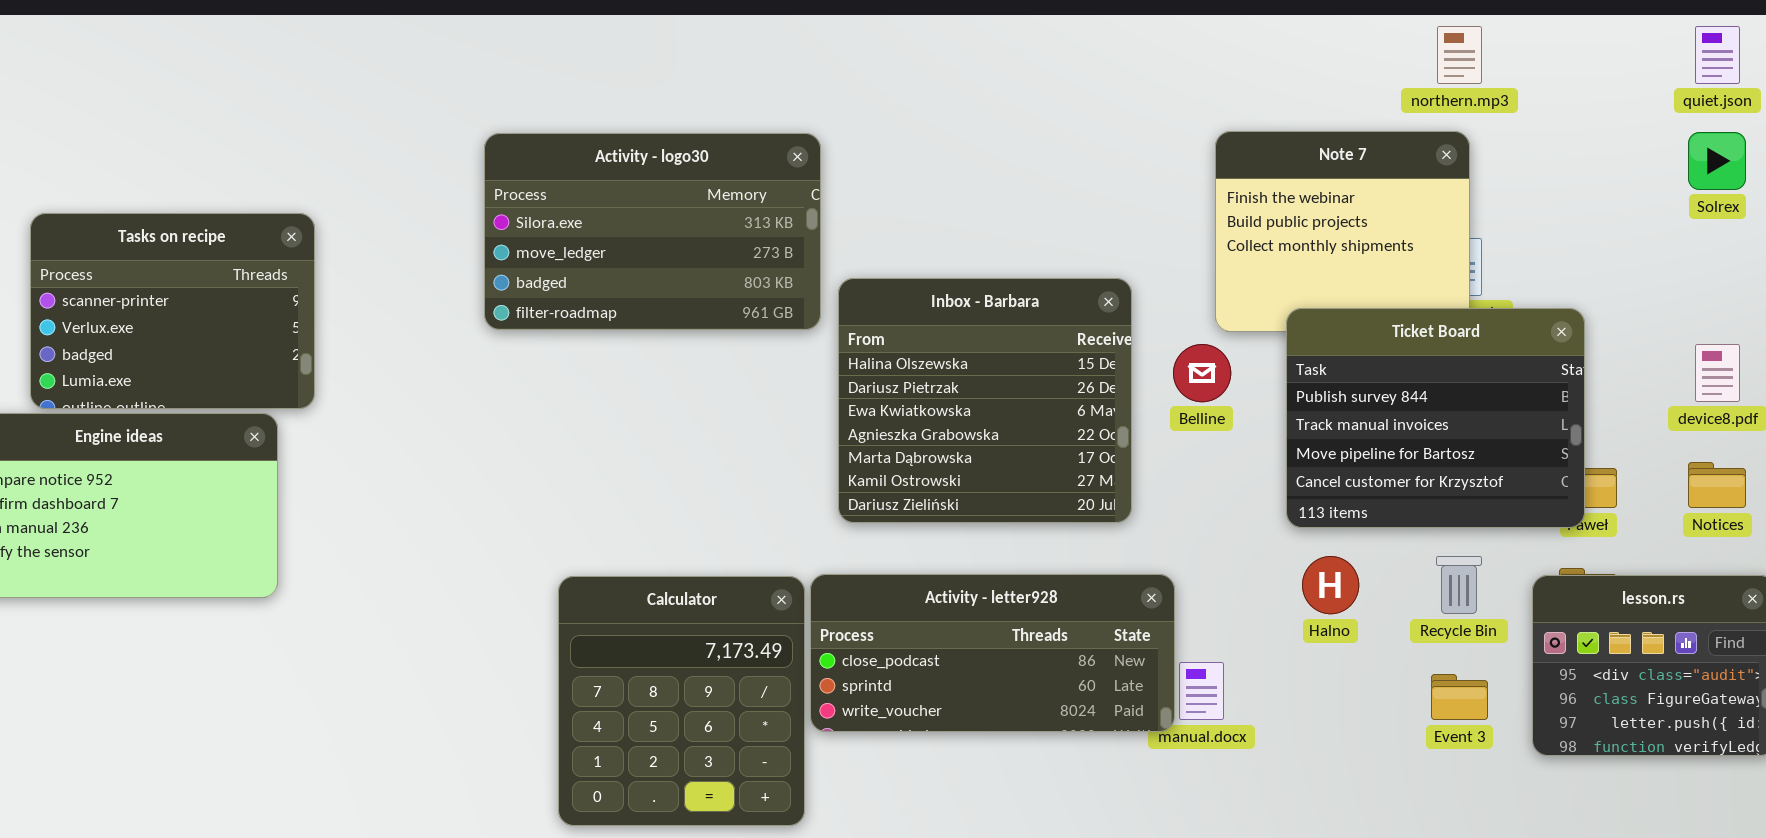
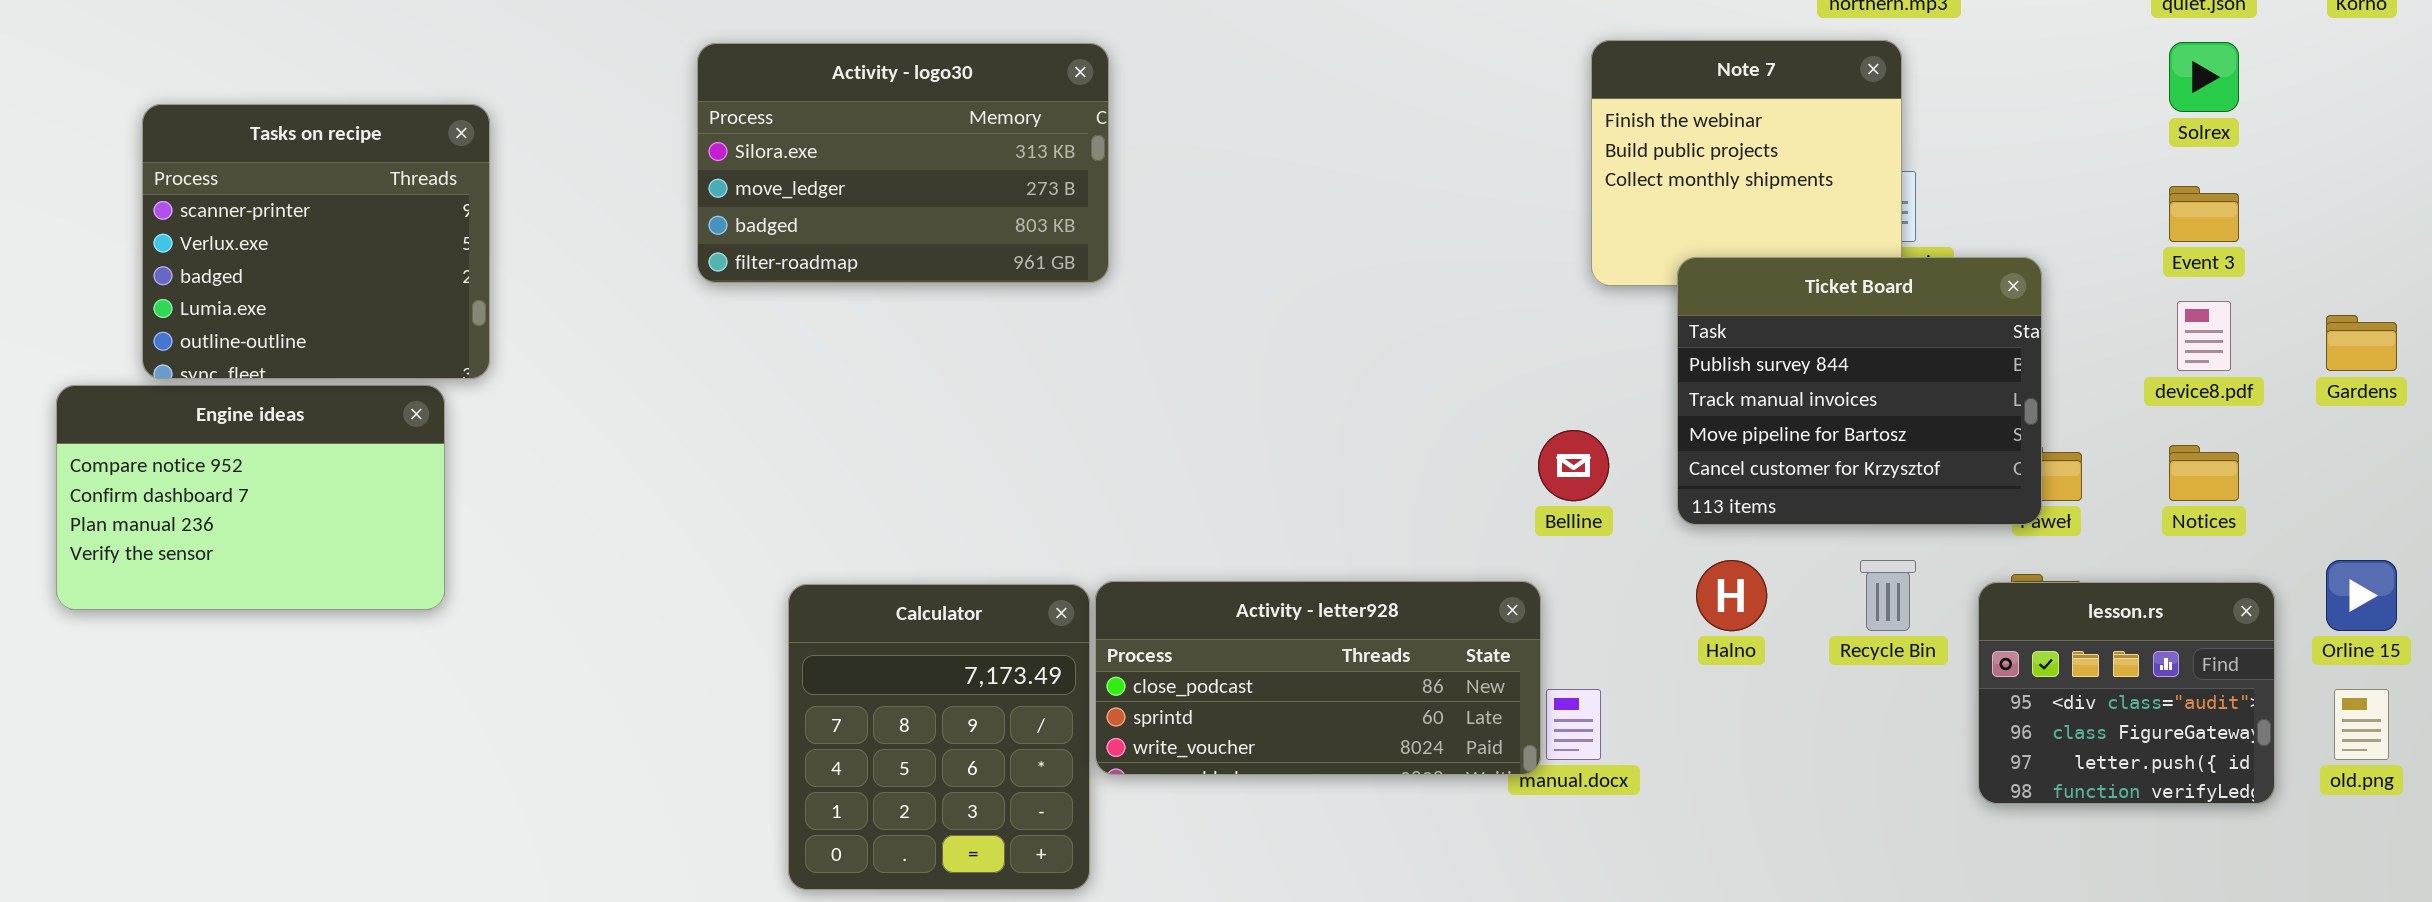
Tasks on recipe: [30,213,315,409] -> [142,104,490,379], resized
Inbox - Barbara: [838,278,1132,523] -> none, closed
Belline: [1173,344,1231,402] -> [1538,430,1609,501], moved
Event 3: [1431,674,1488,720] -> [2169,186,2239,242], moved

